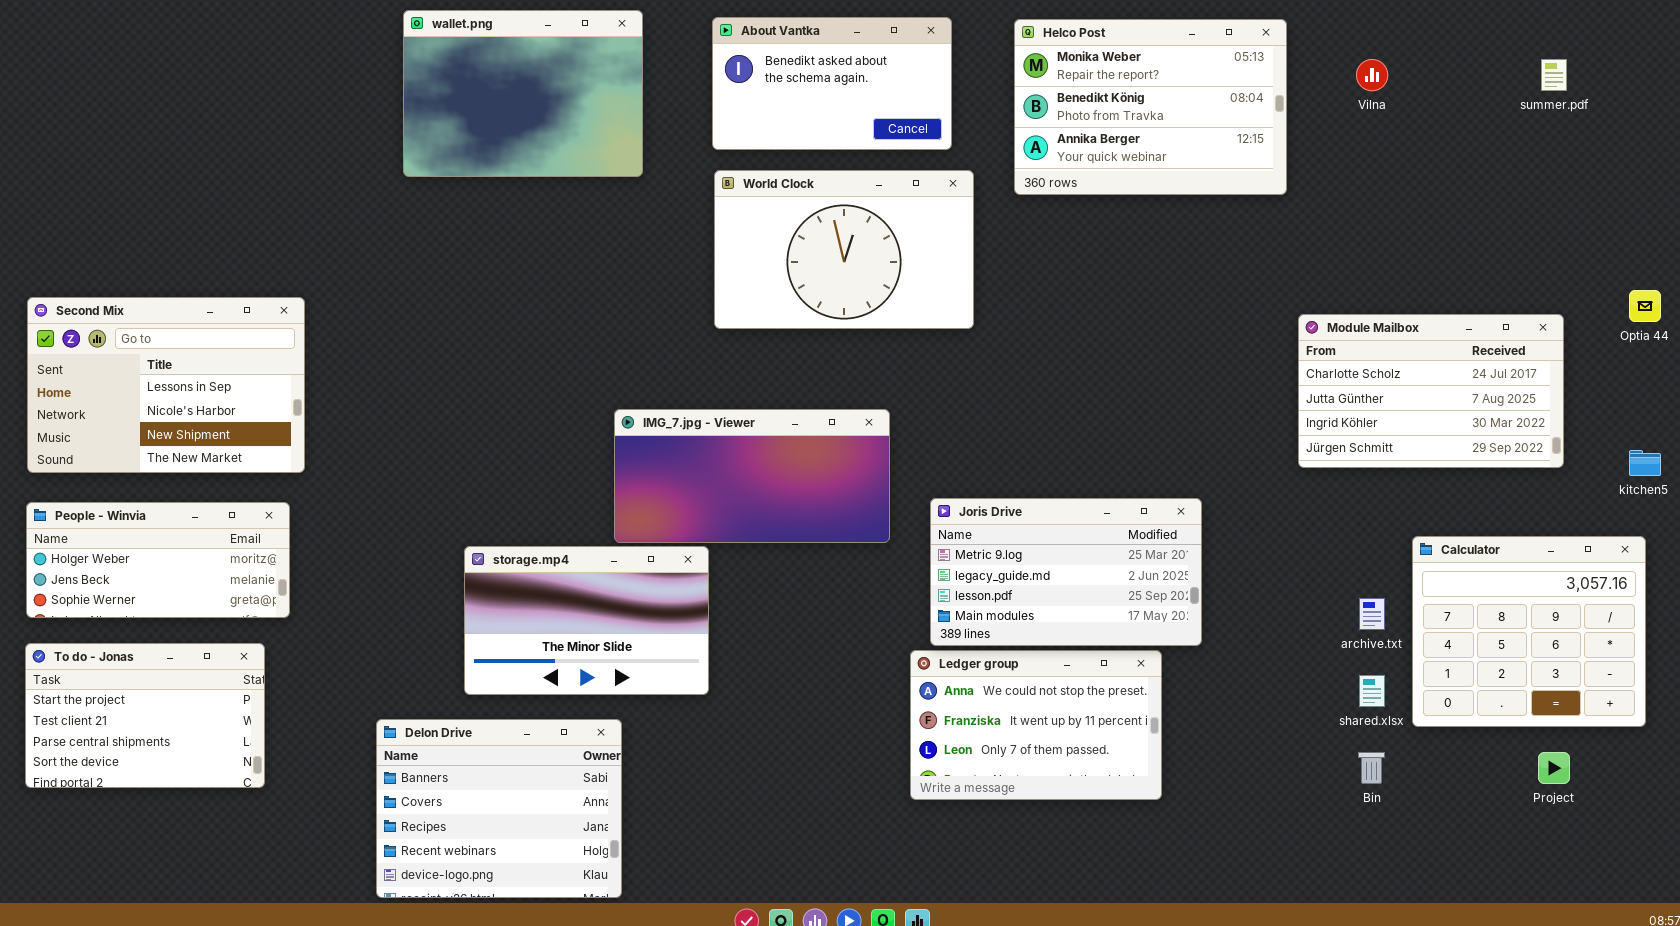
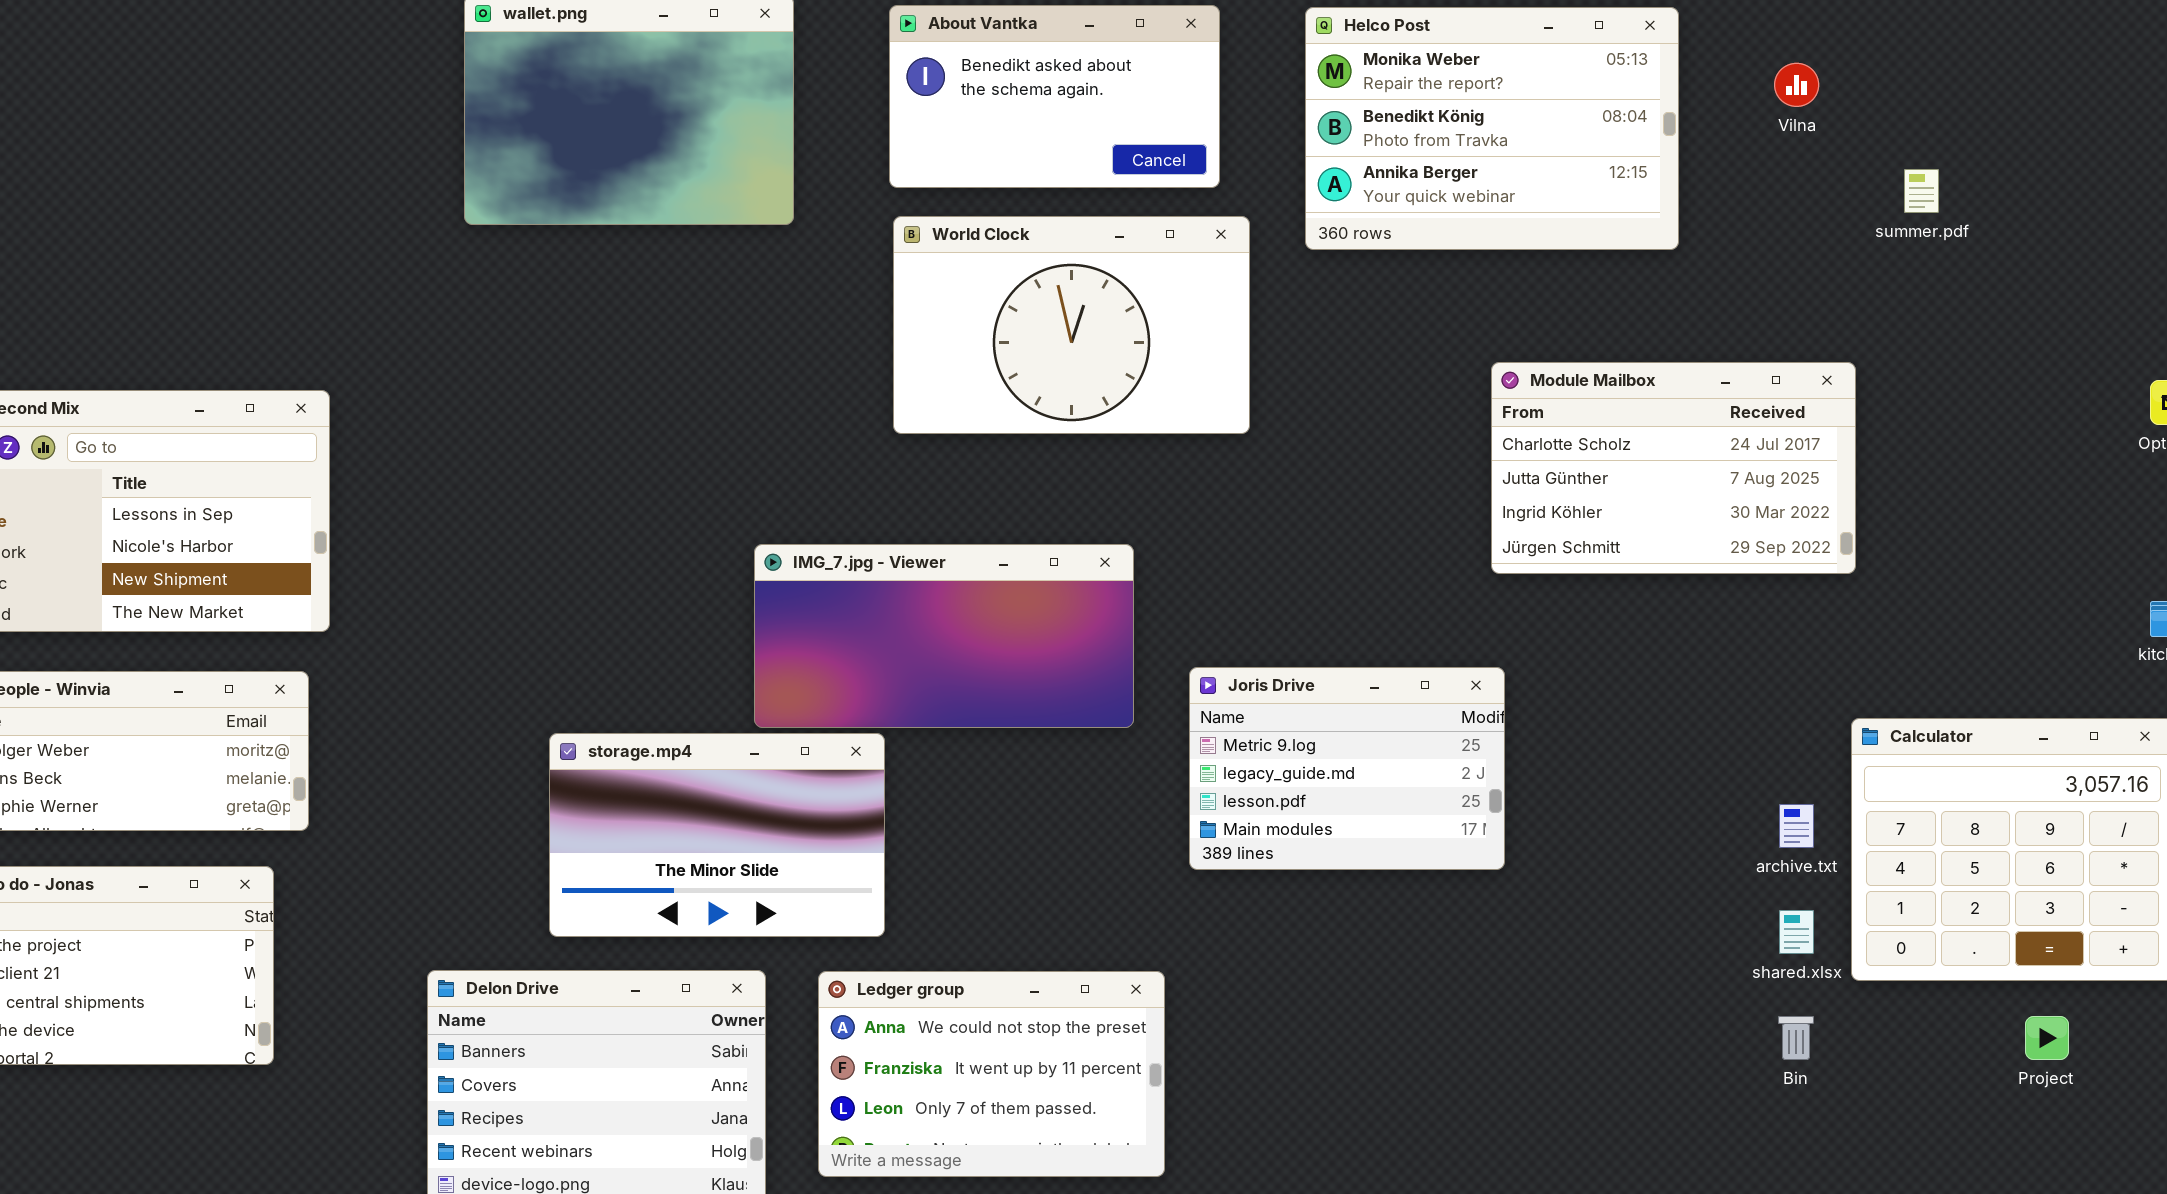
summer.pdf: [1541,59,1567,91] -> [1904,169,1939,213], moved
Module Mailbox: [1298,314,1564,468] -> [1491,362,1856,574], moved
Joris Drive: [930,498,1202,646] -> [1189,667,1505,870], resized
Ledger group: [910,650,1162,800] -> [818,971,1165,1177], moved

